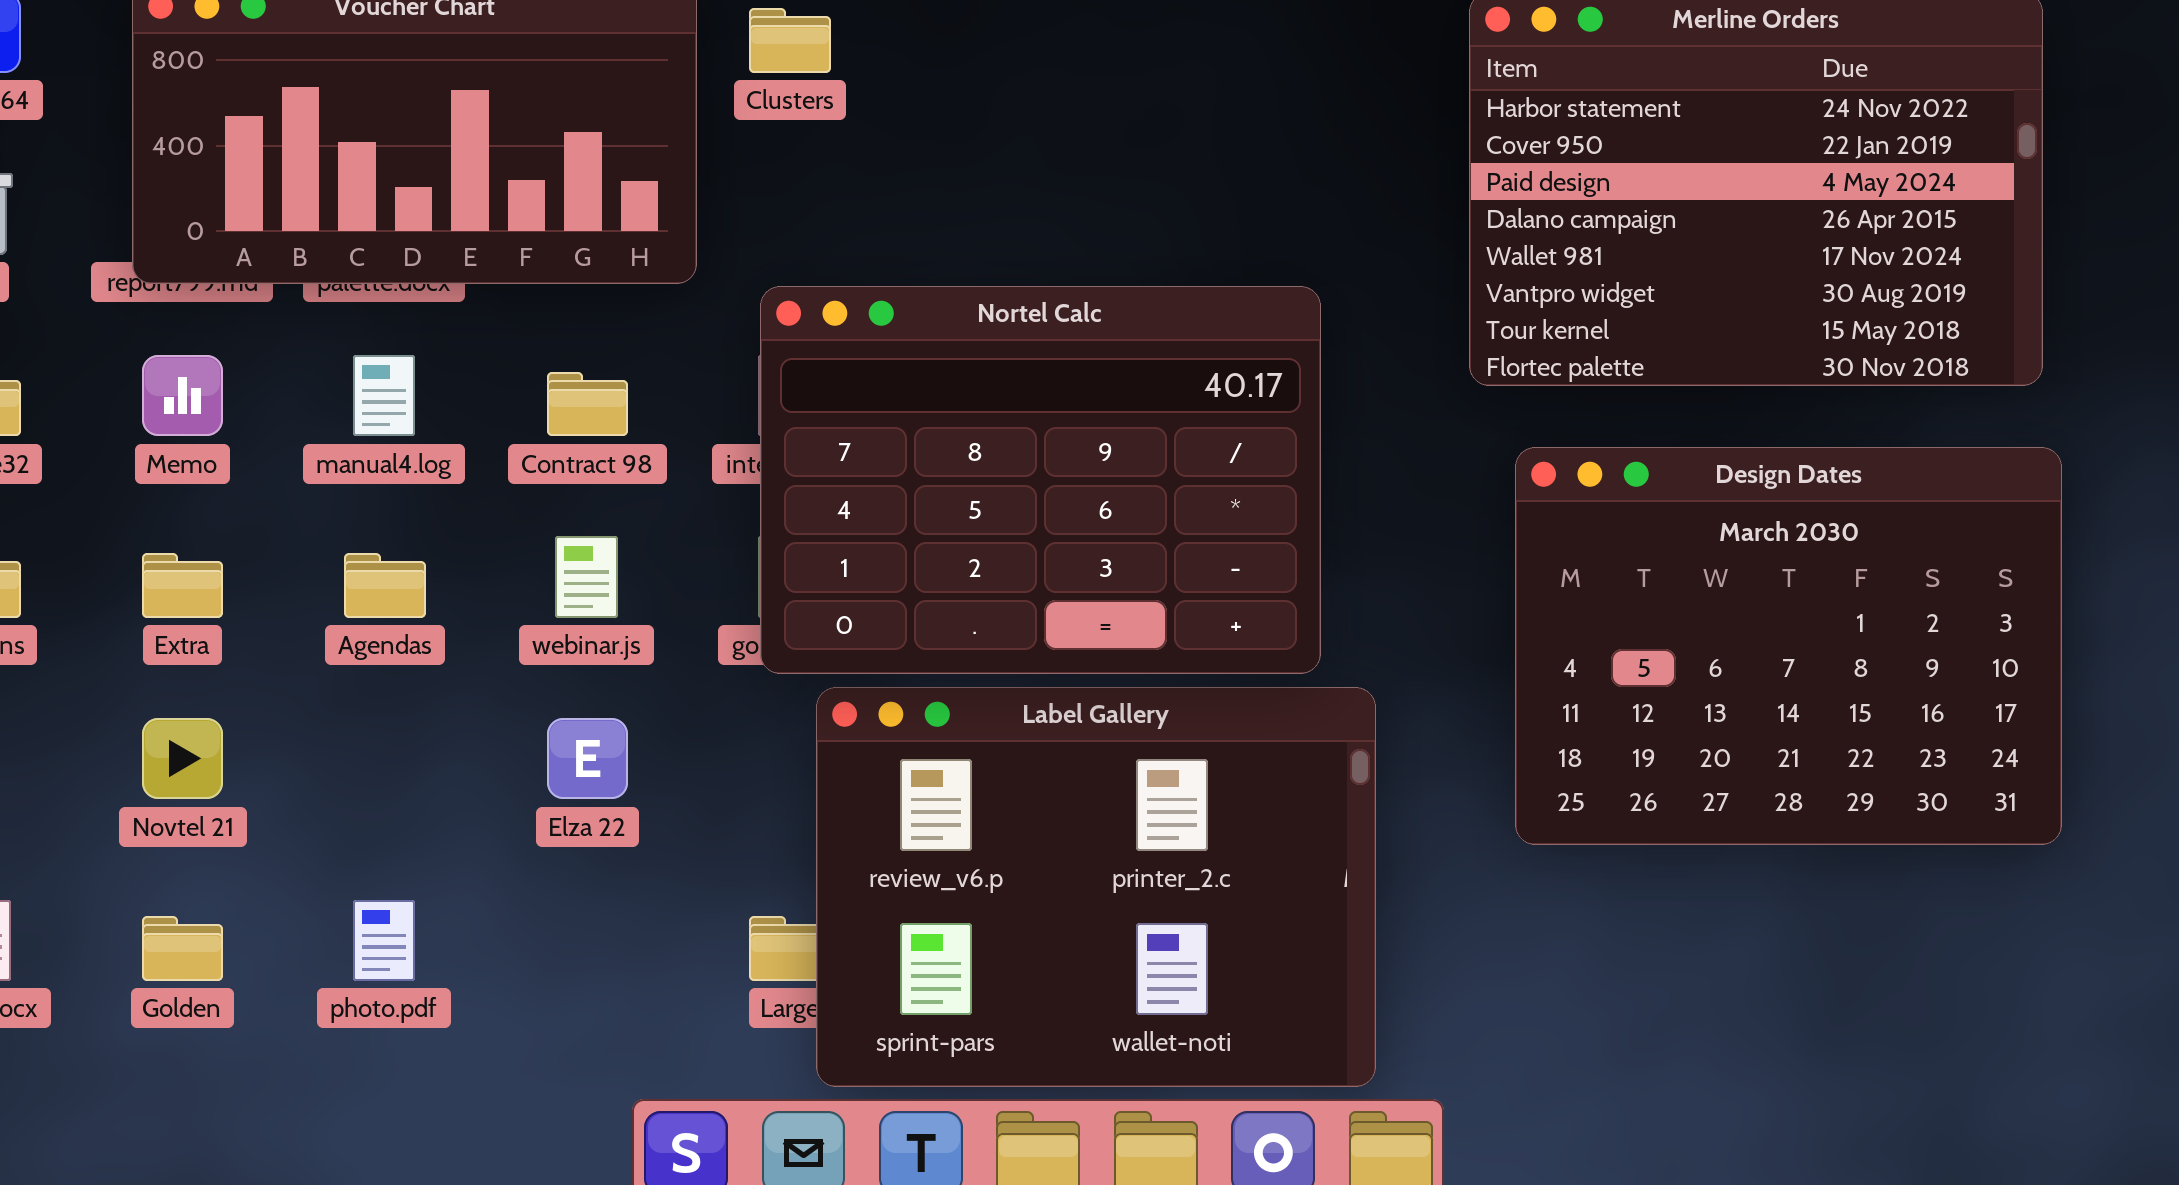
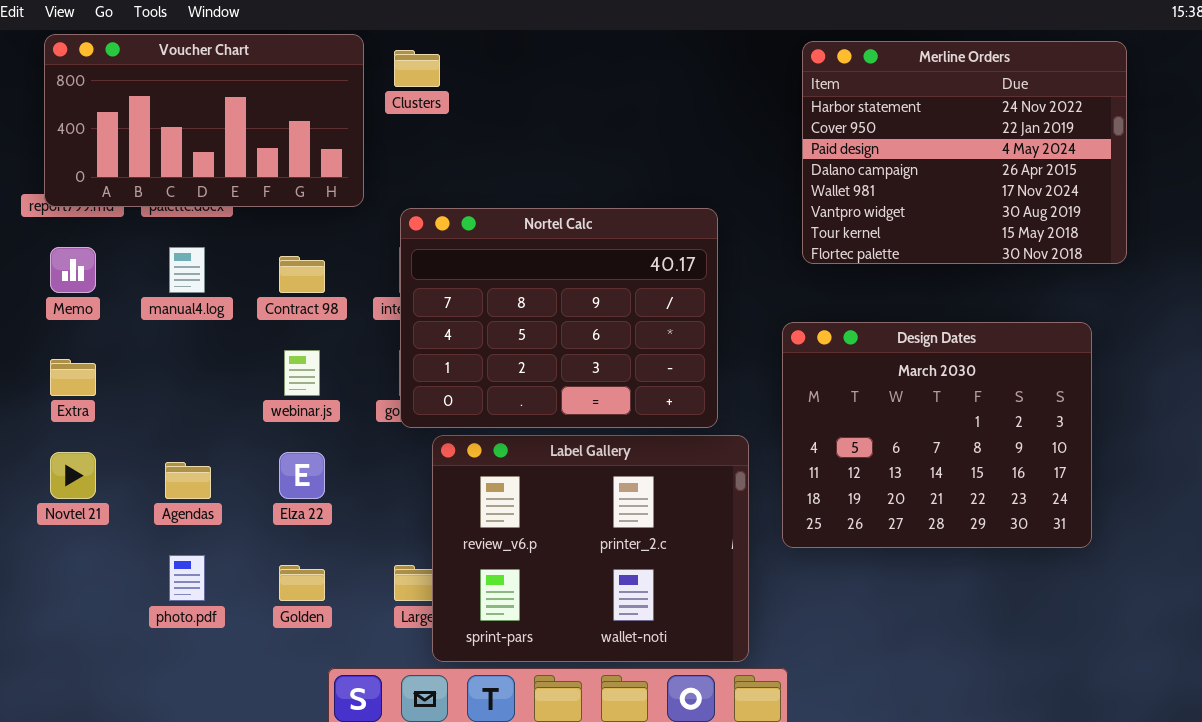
Design Dates: [1515,447,2062,845] -> [782,322,1092,548], moved
Agendas: [344,553,426,618] -> [165,462,211,499], moved
Golden: [142,916,223,981] -> [279,565,325,601], moved

